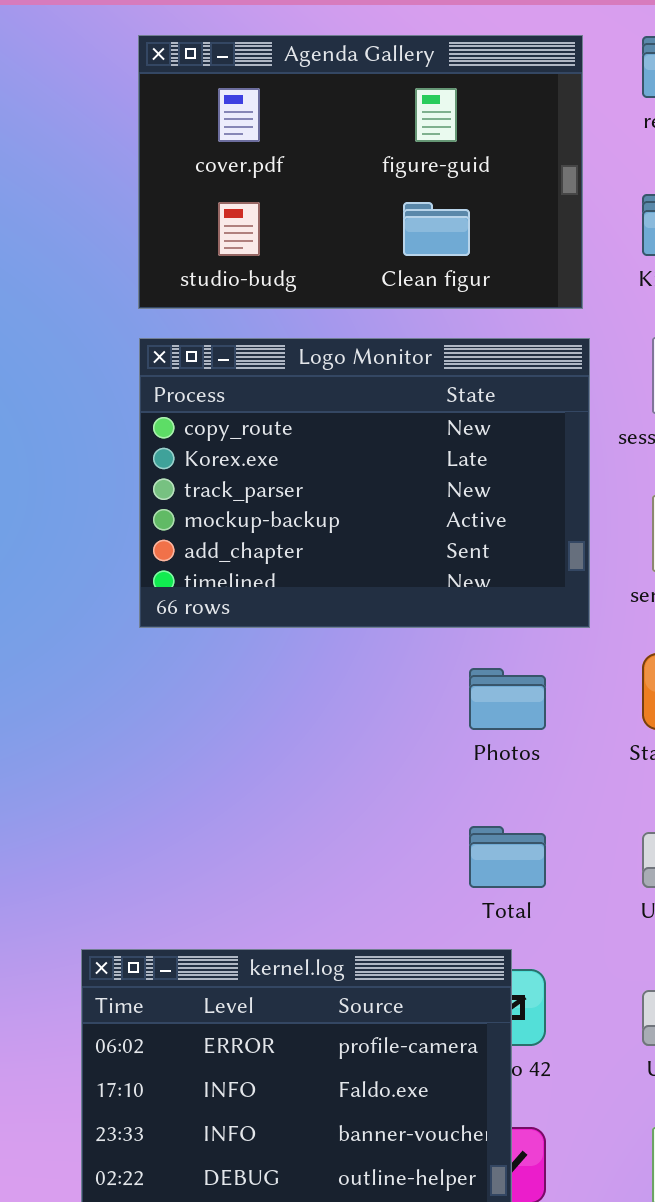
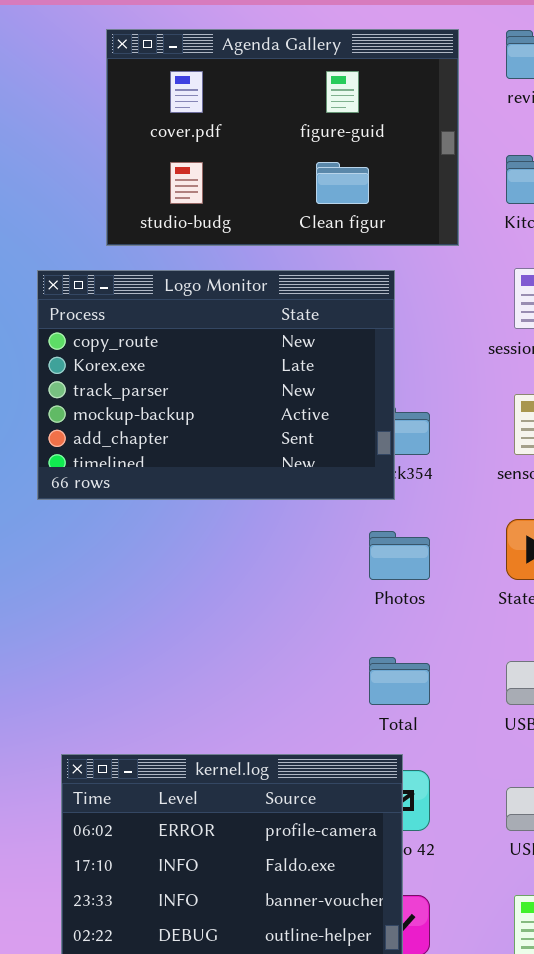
Logo Monitor: [139,338,590,628] -> [37,270,395,500], moved

